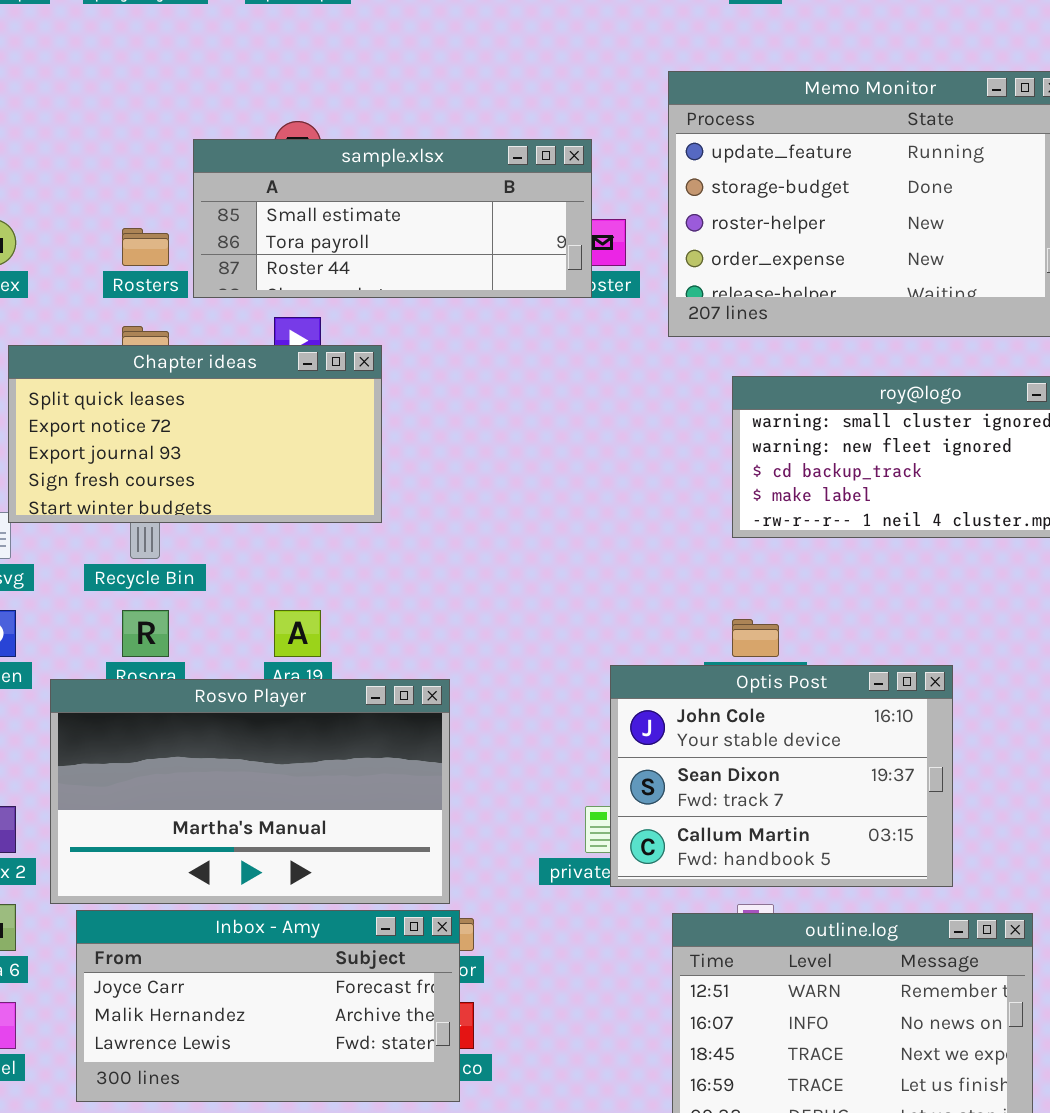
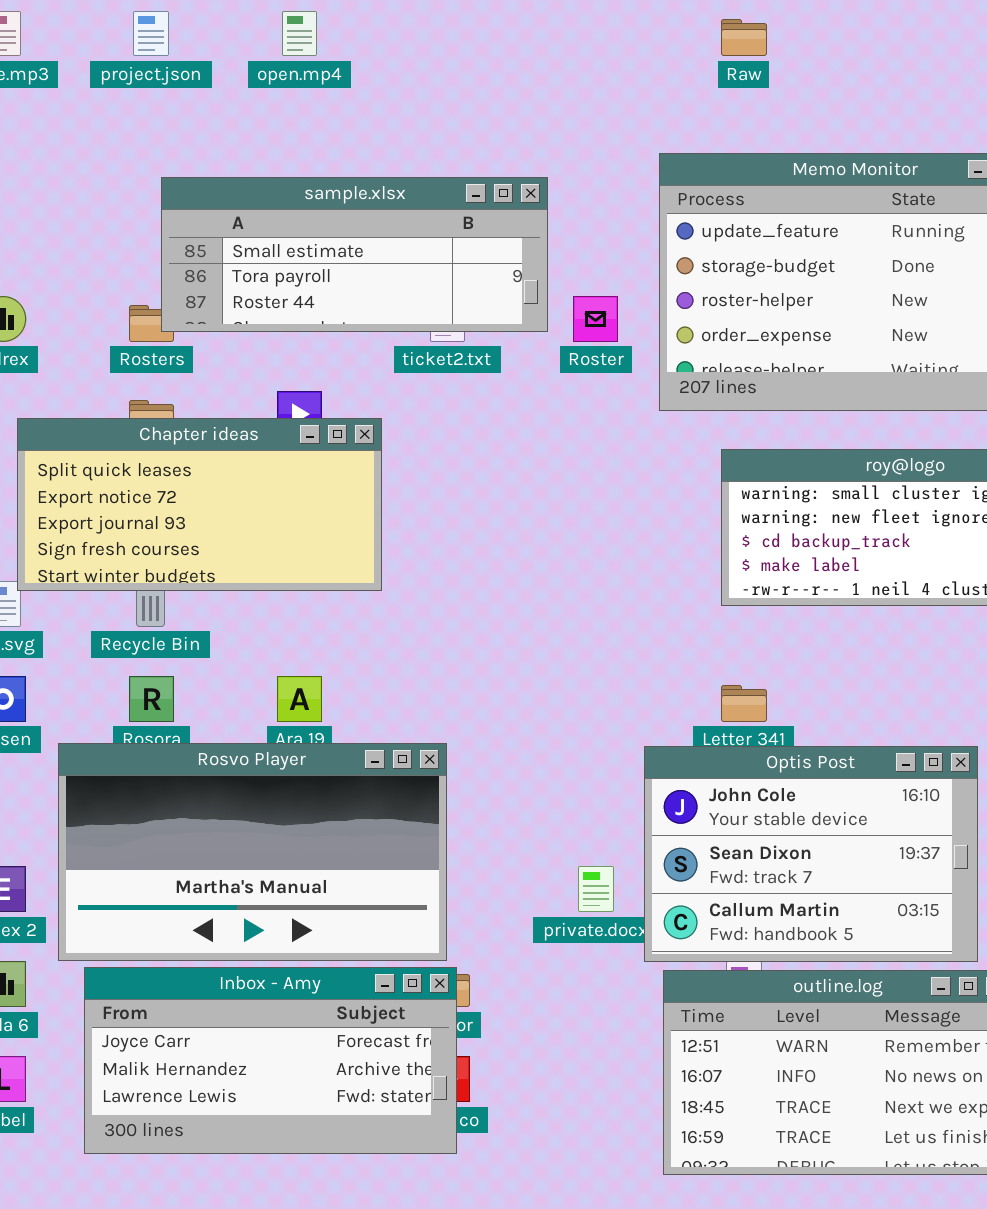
sample.xlsx: [193,139,592,298] -> [161,177,548,332], moved
Optis Post: [610,665,953,887] -> [644,746,978,962], moved

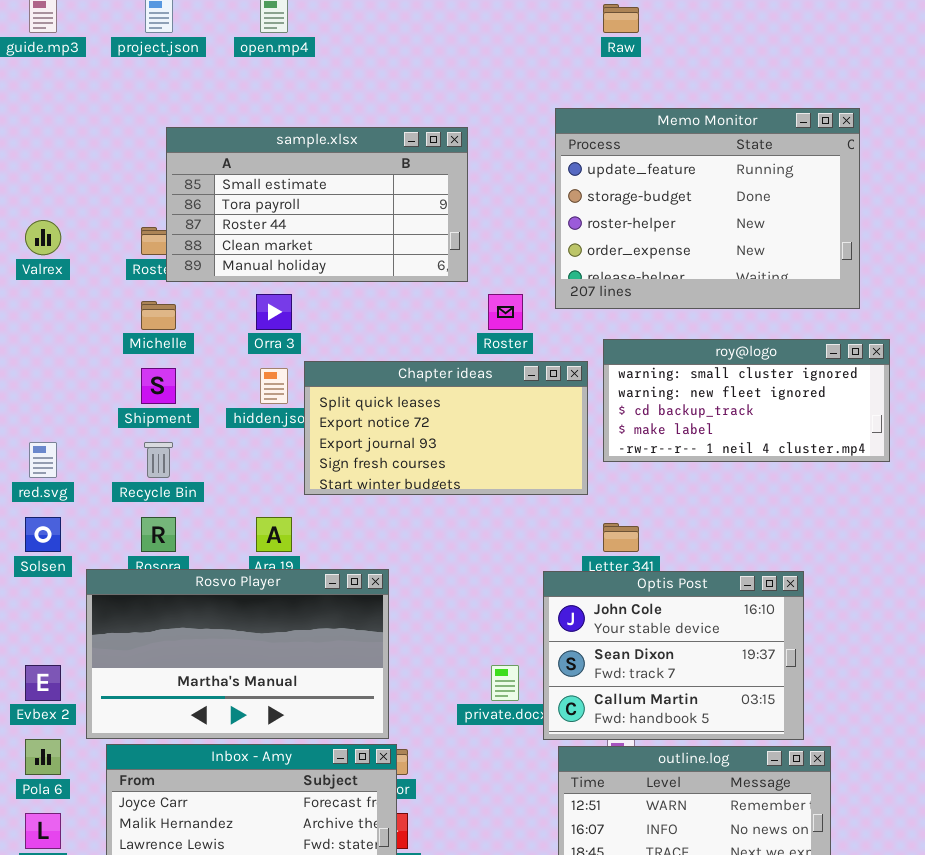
sample.xlsx: [161,177,548,332] -> [166,127,468,282], resized
Roster: [573,296,618,342] -> [488,294,523,330], moved
Chapter ideas: [17,418,382,591] -> [304,361,588,495], moved

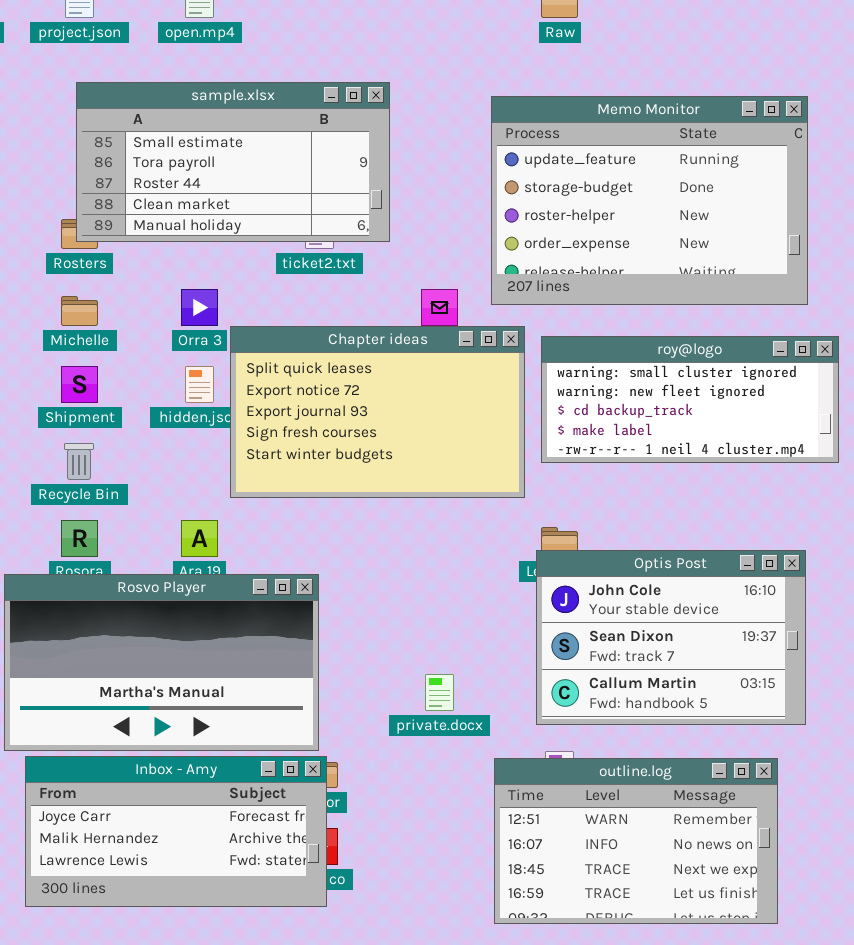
sample.xlsx: [166,127,468,282] -> [76,82,390,242], moved
Chapter ideas: [304,361,588,495] -> [230,326,525,498], resized
Optis Post: [543,571,804,740] -> [536,550,806,725], moved

